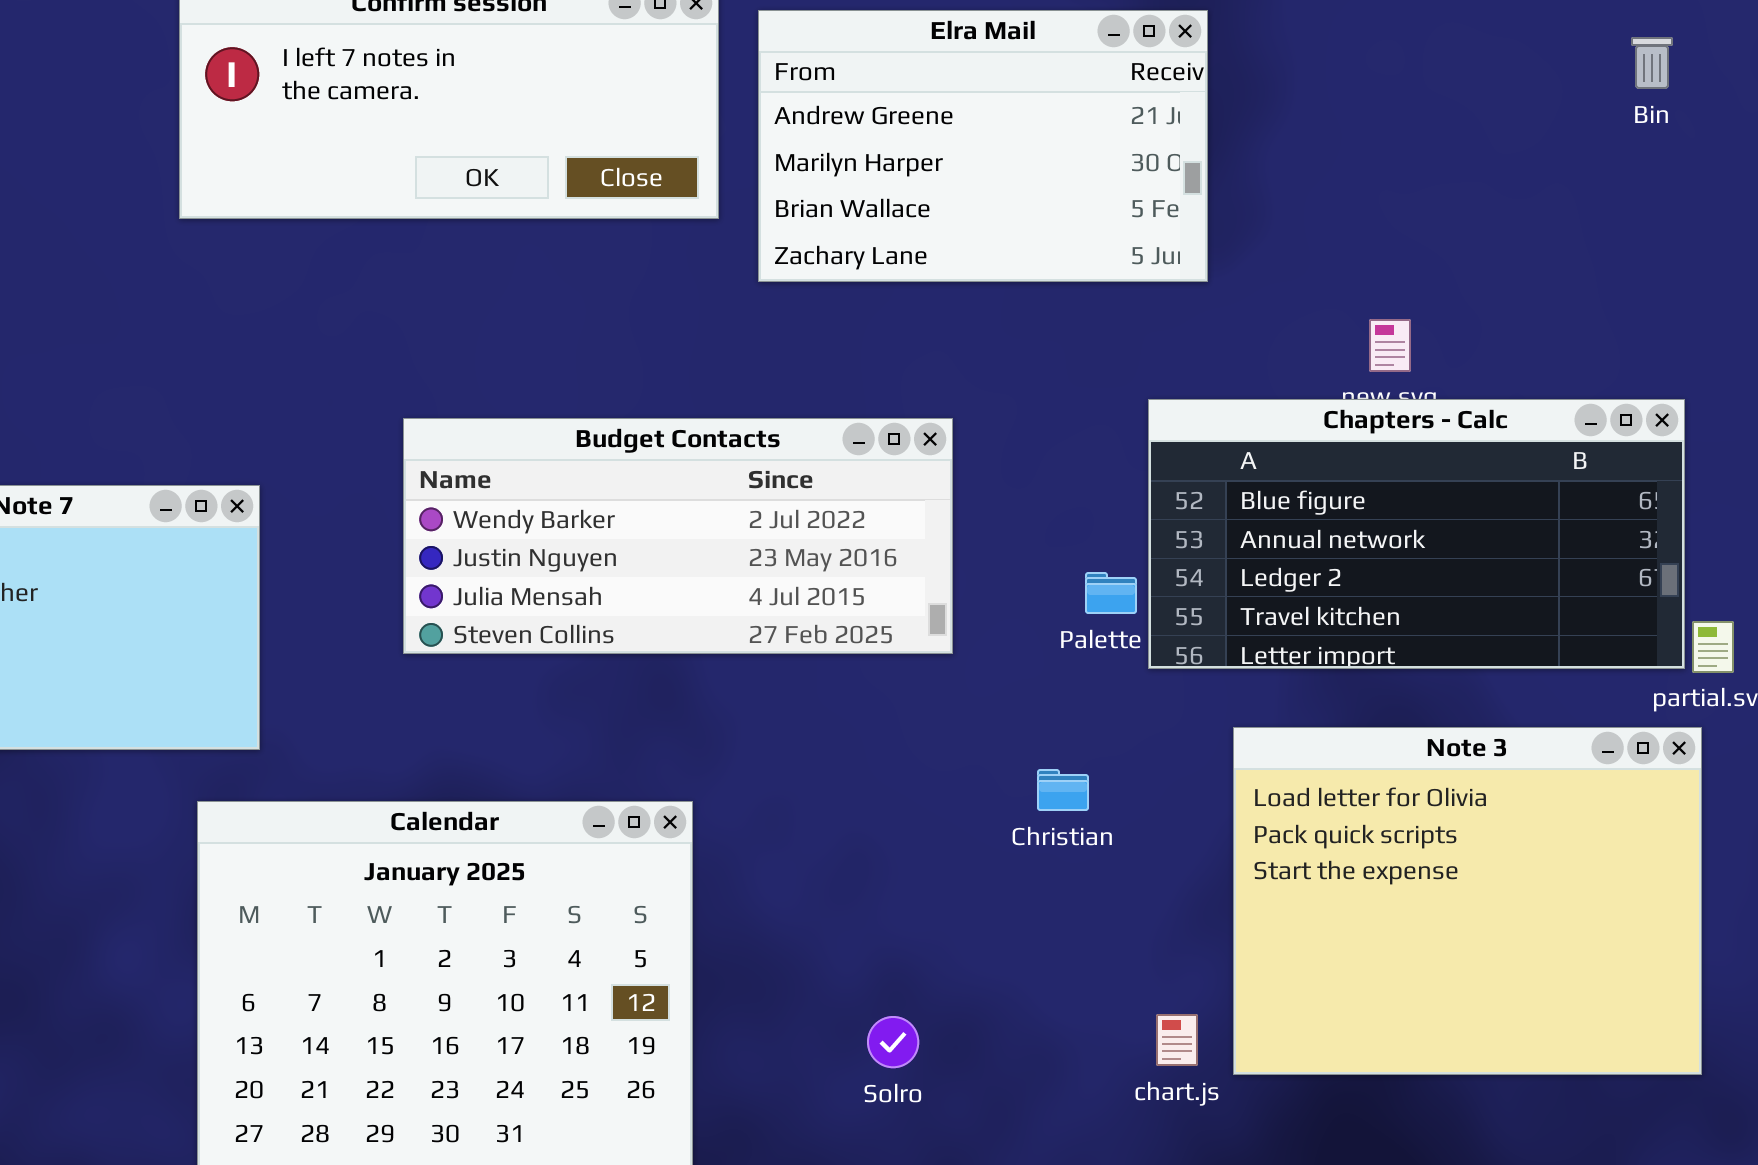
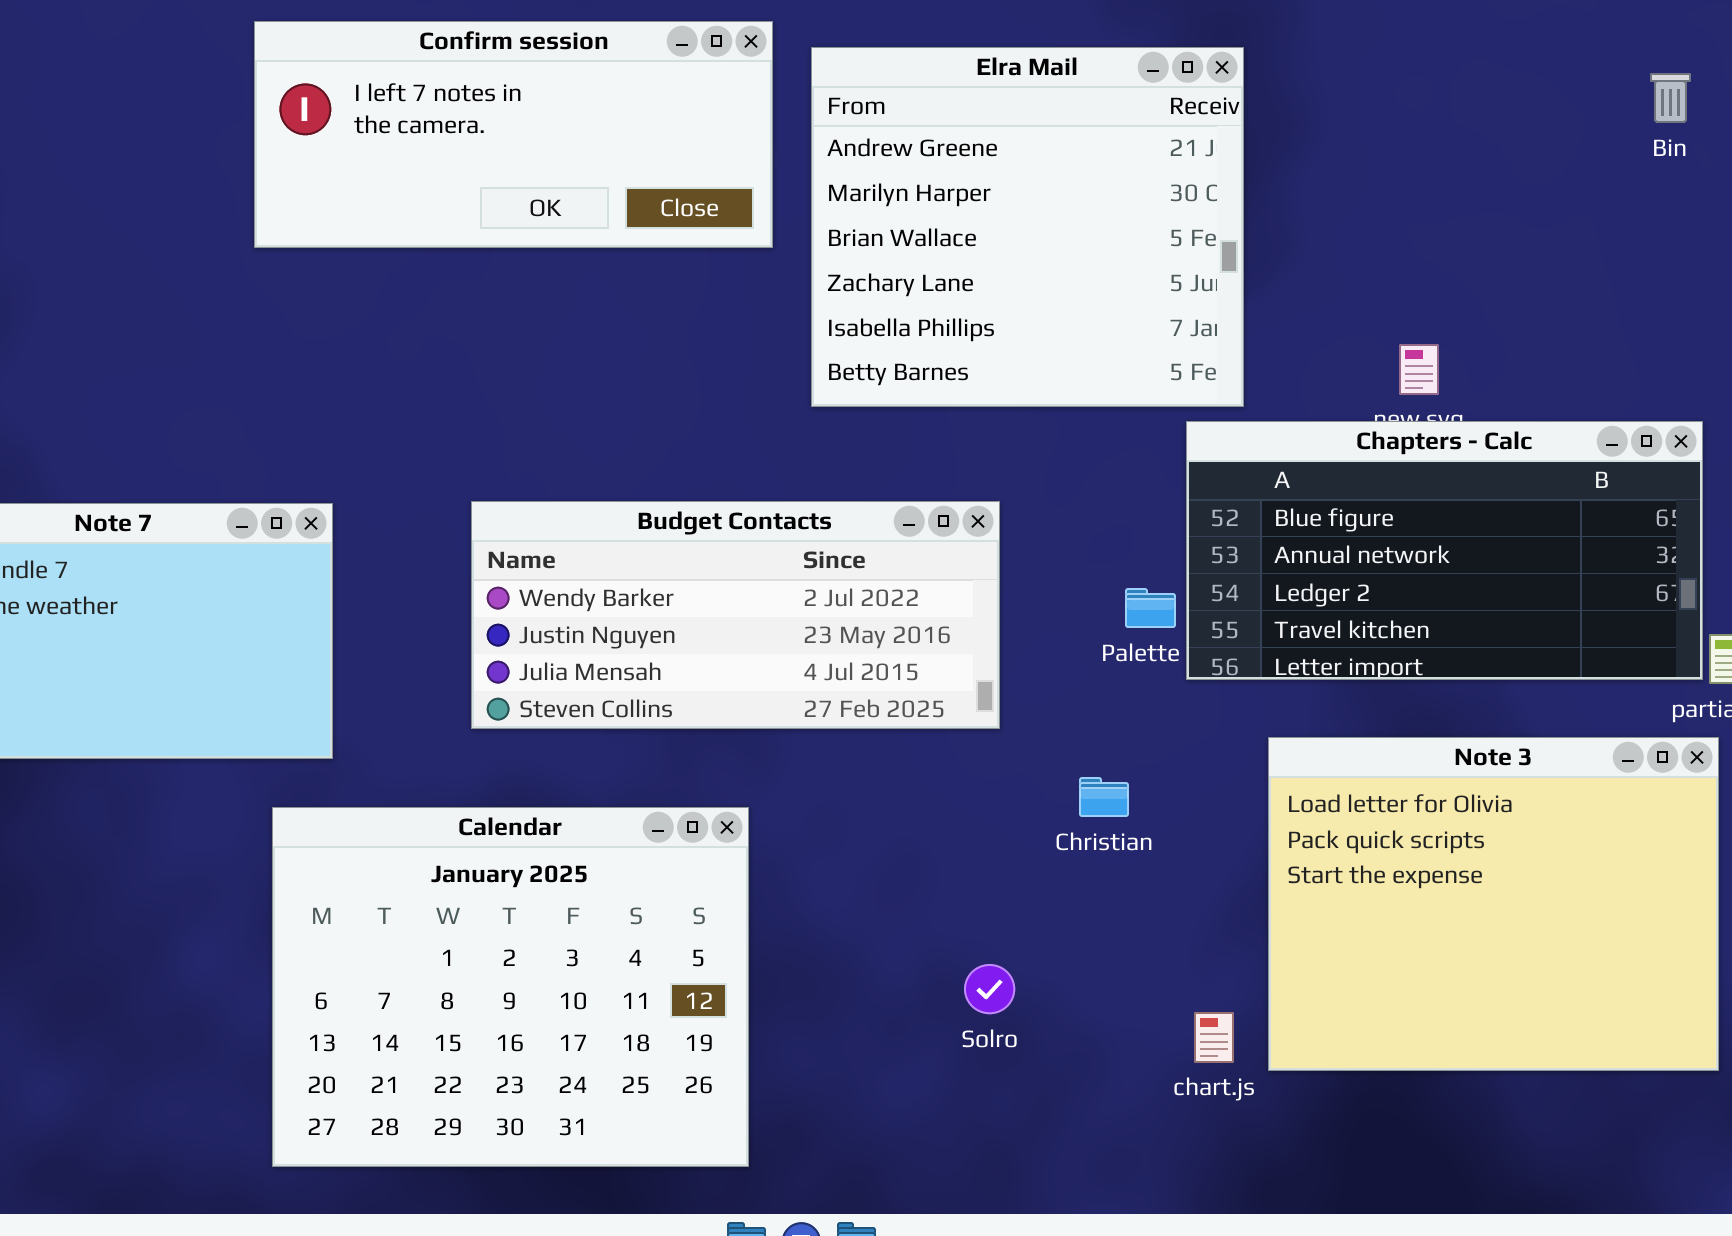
Elra Mail: [758,10,1208,282] -> [811,47,1244,407], resized
Budget Contacts: [403,418,953,654] -> [471,501,1000,729], moved
Solro: [867,1016,919,1068] -> [964,964,1015,1014], moved

